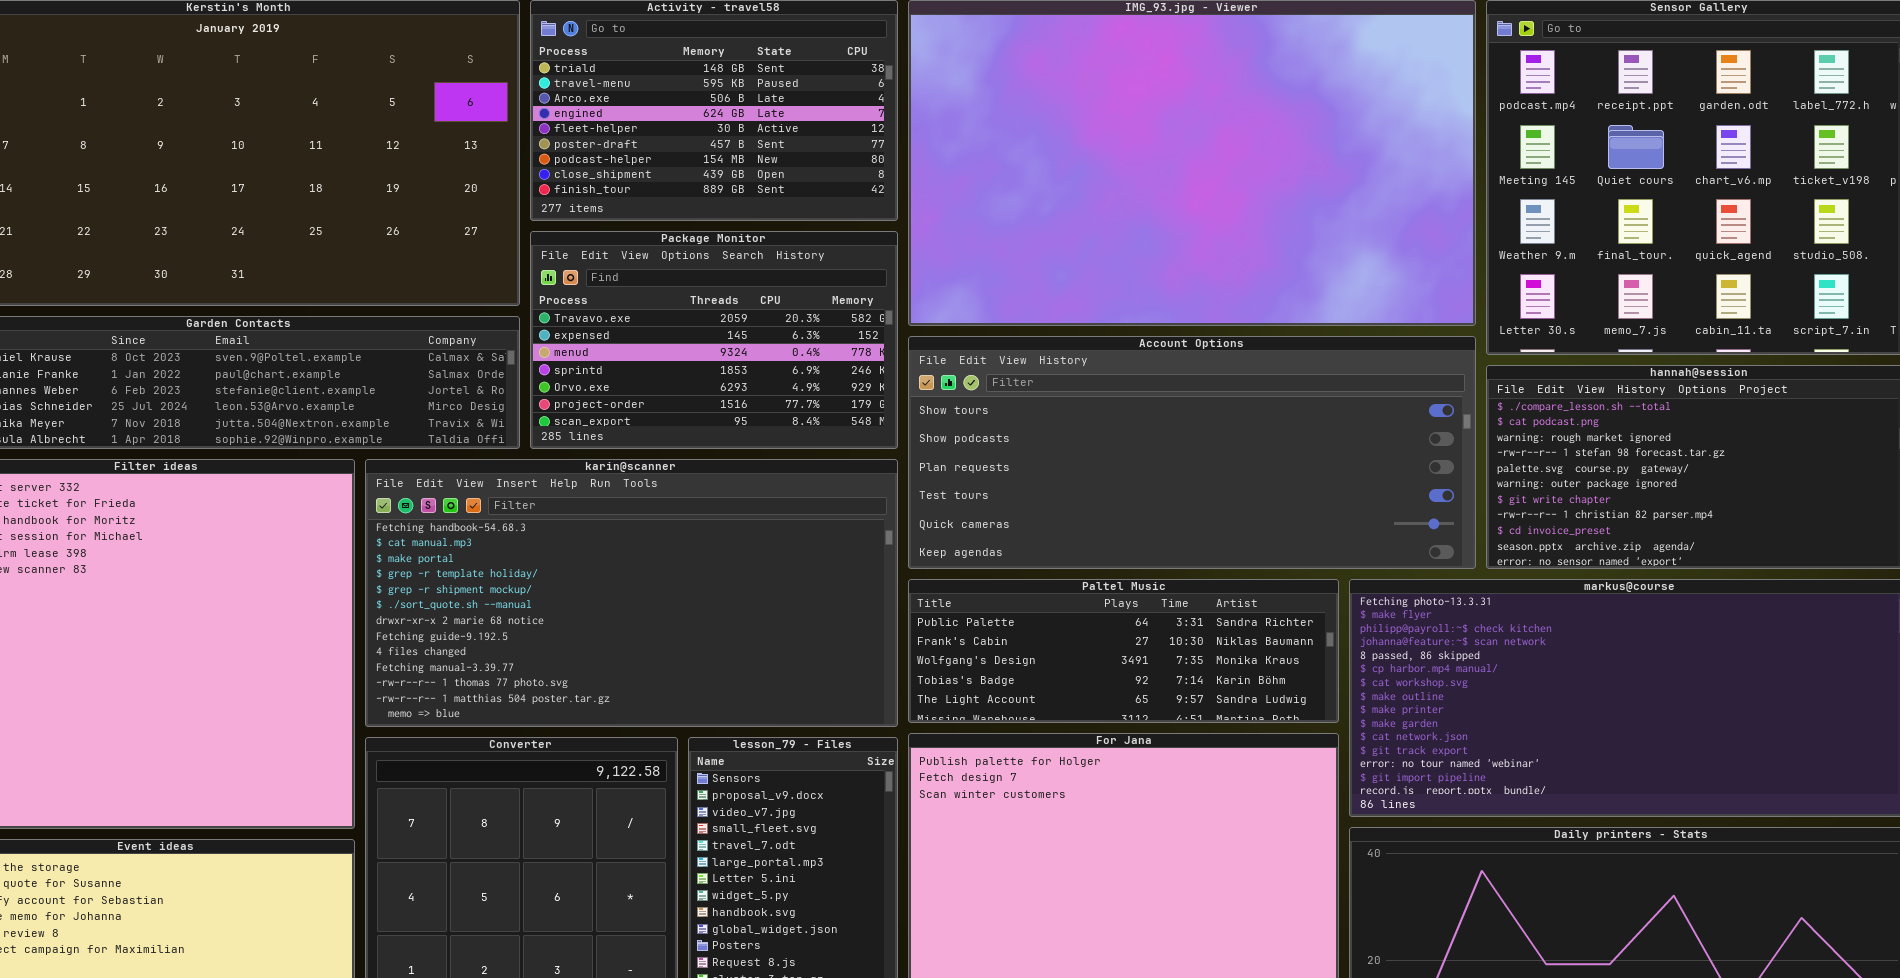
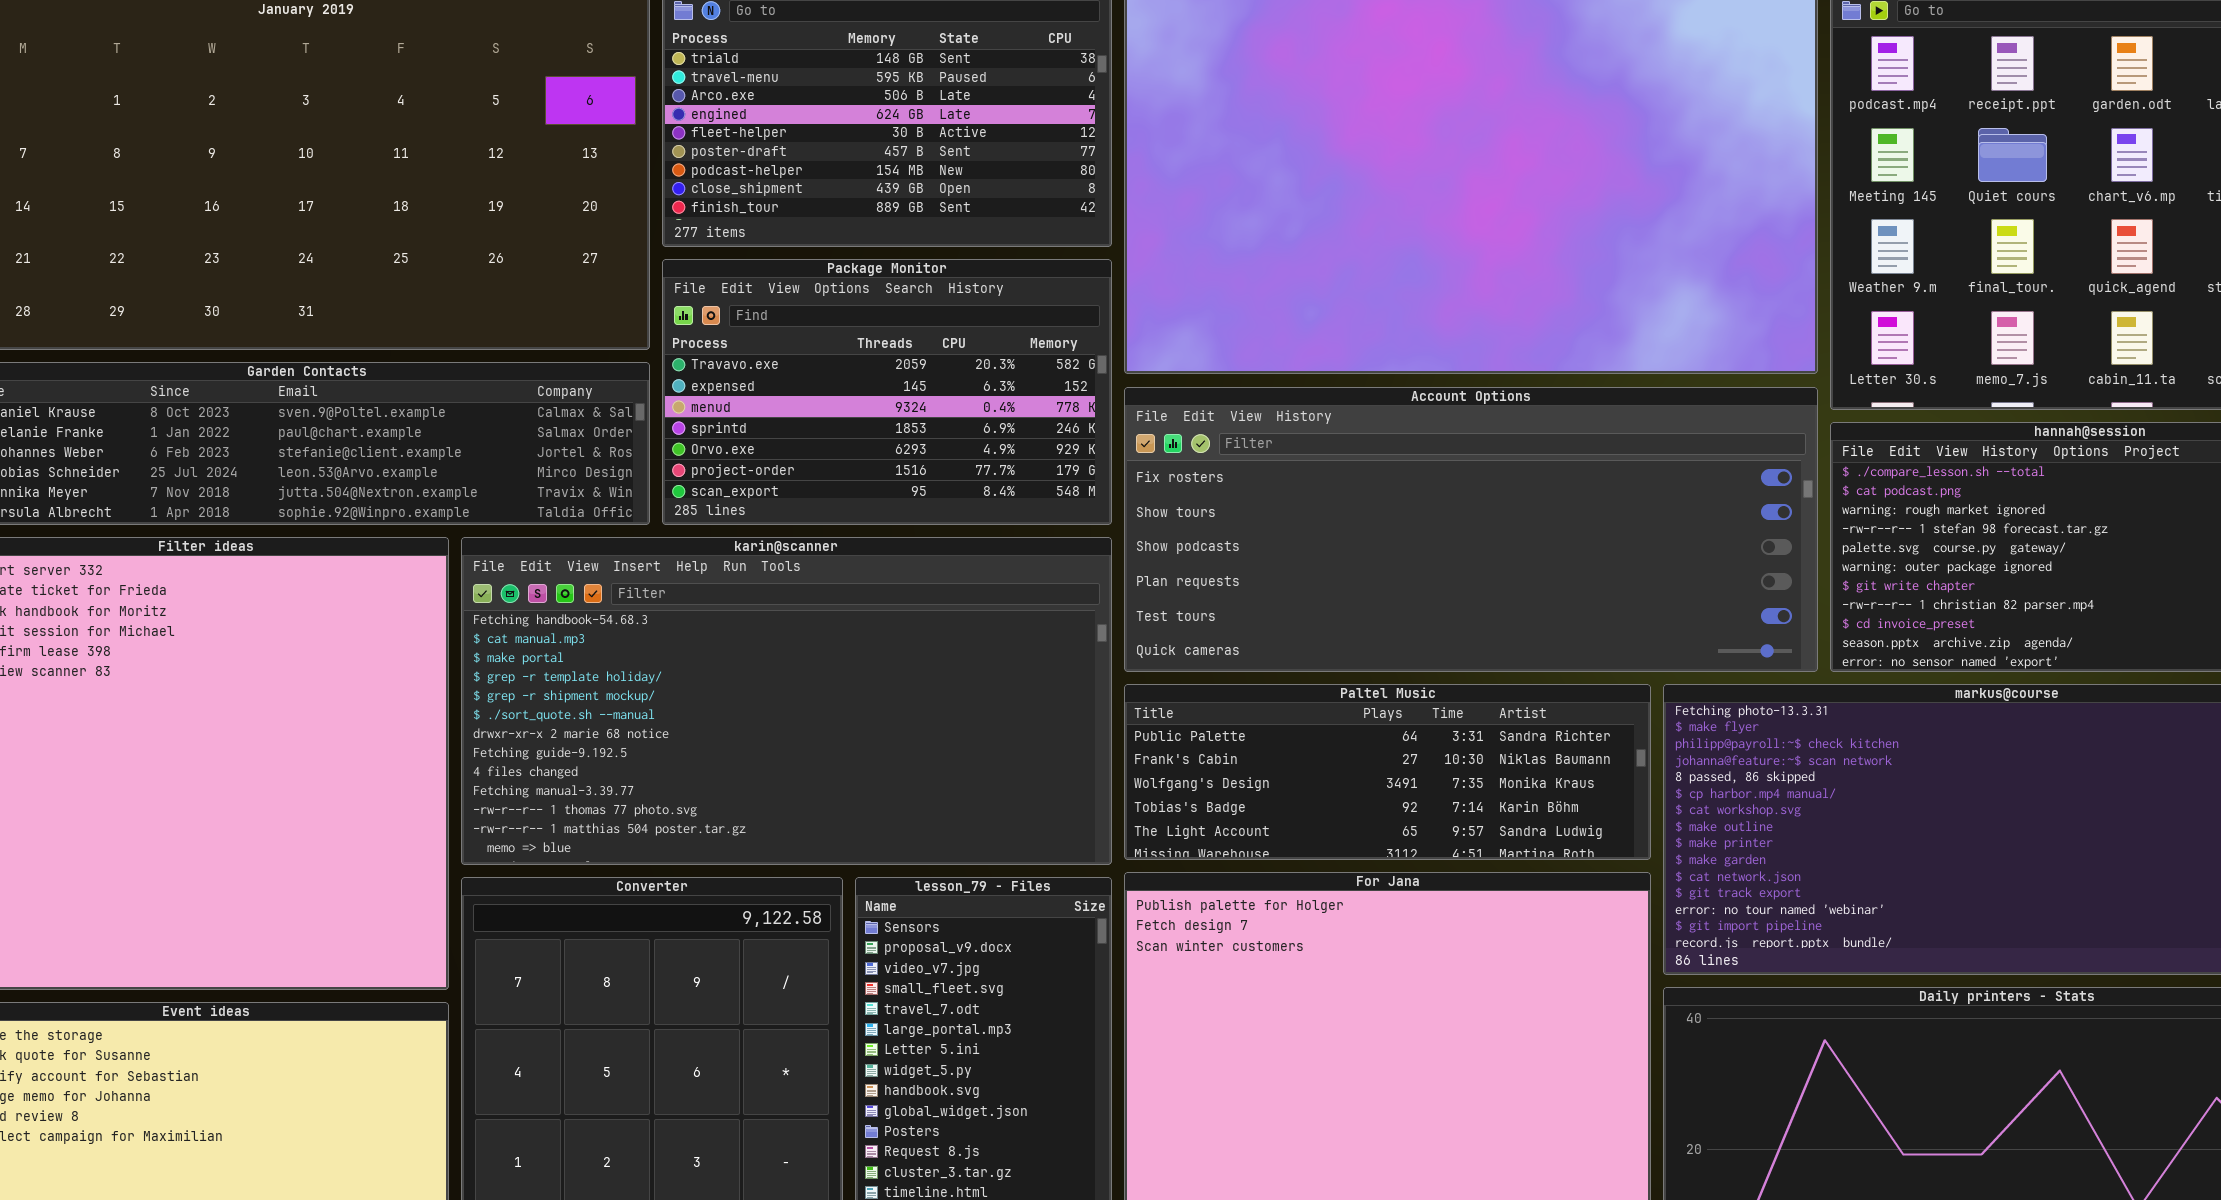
Account Options: [908,336,1476,569] -> [1124,387,1818,672], scrolled up 1 row

